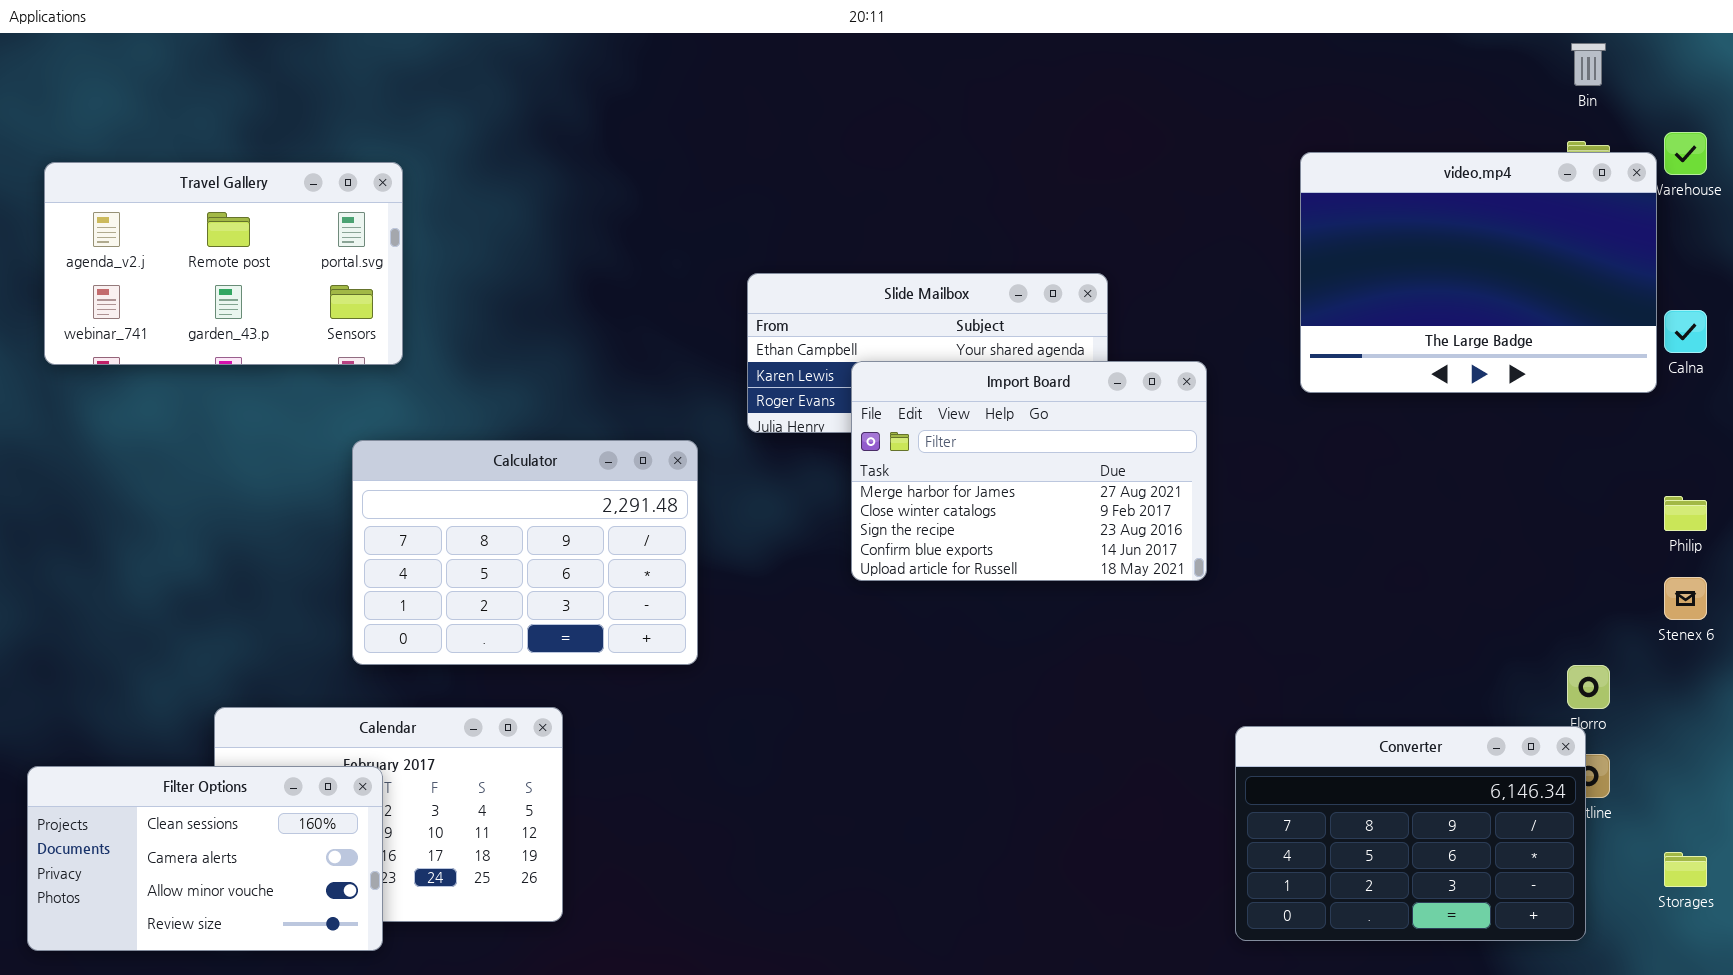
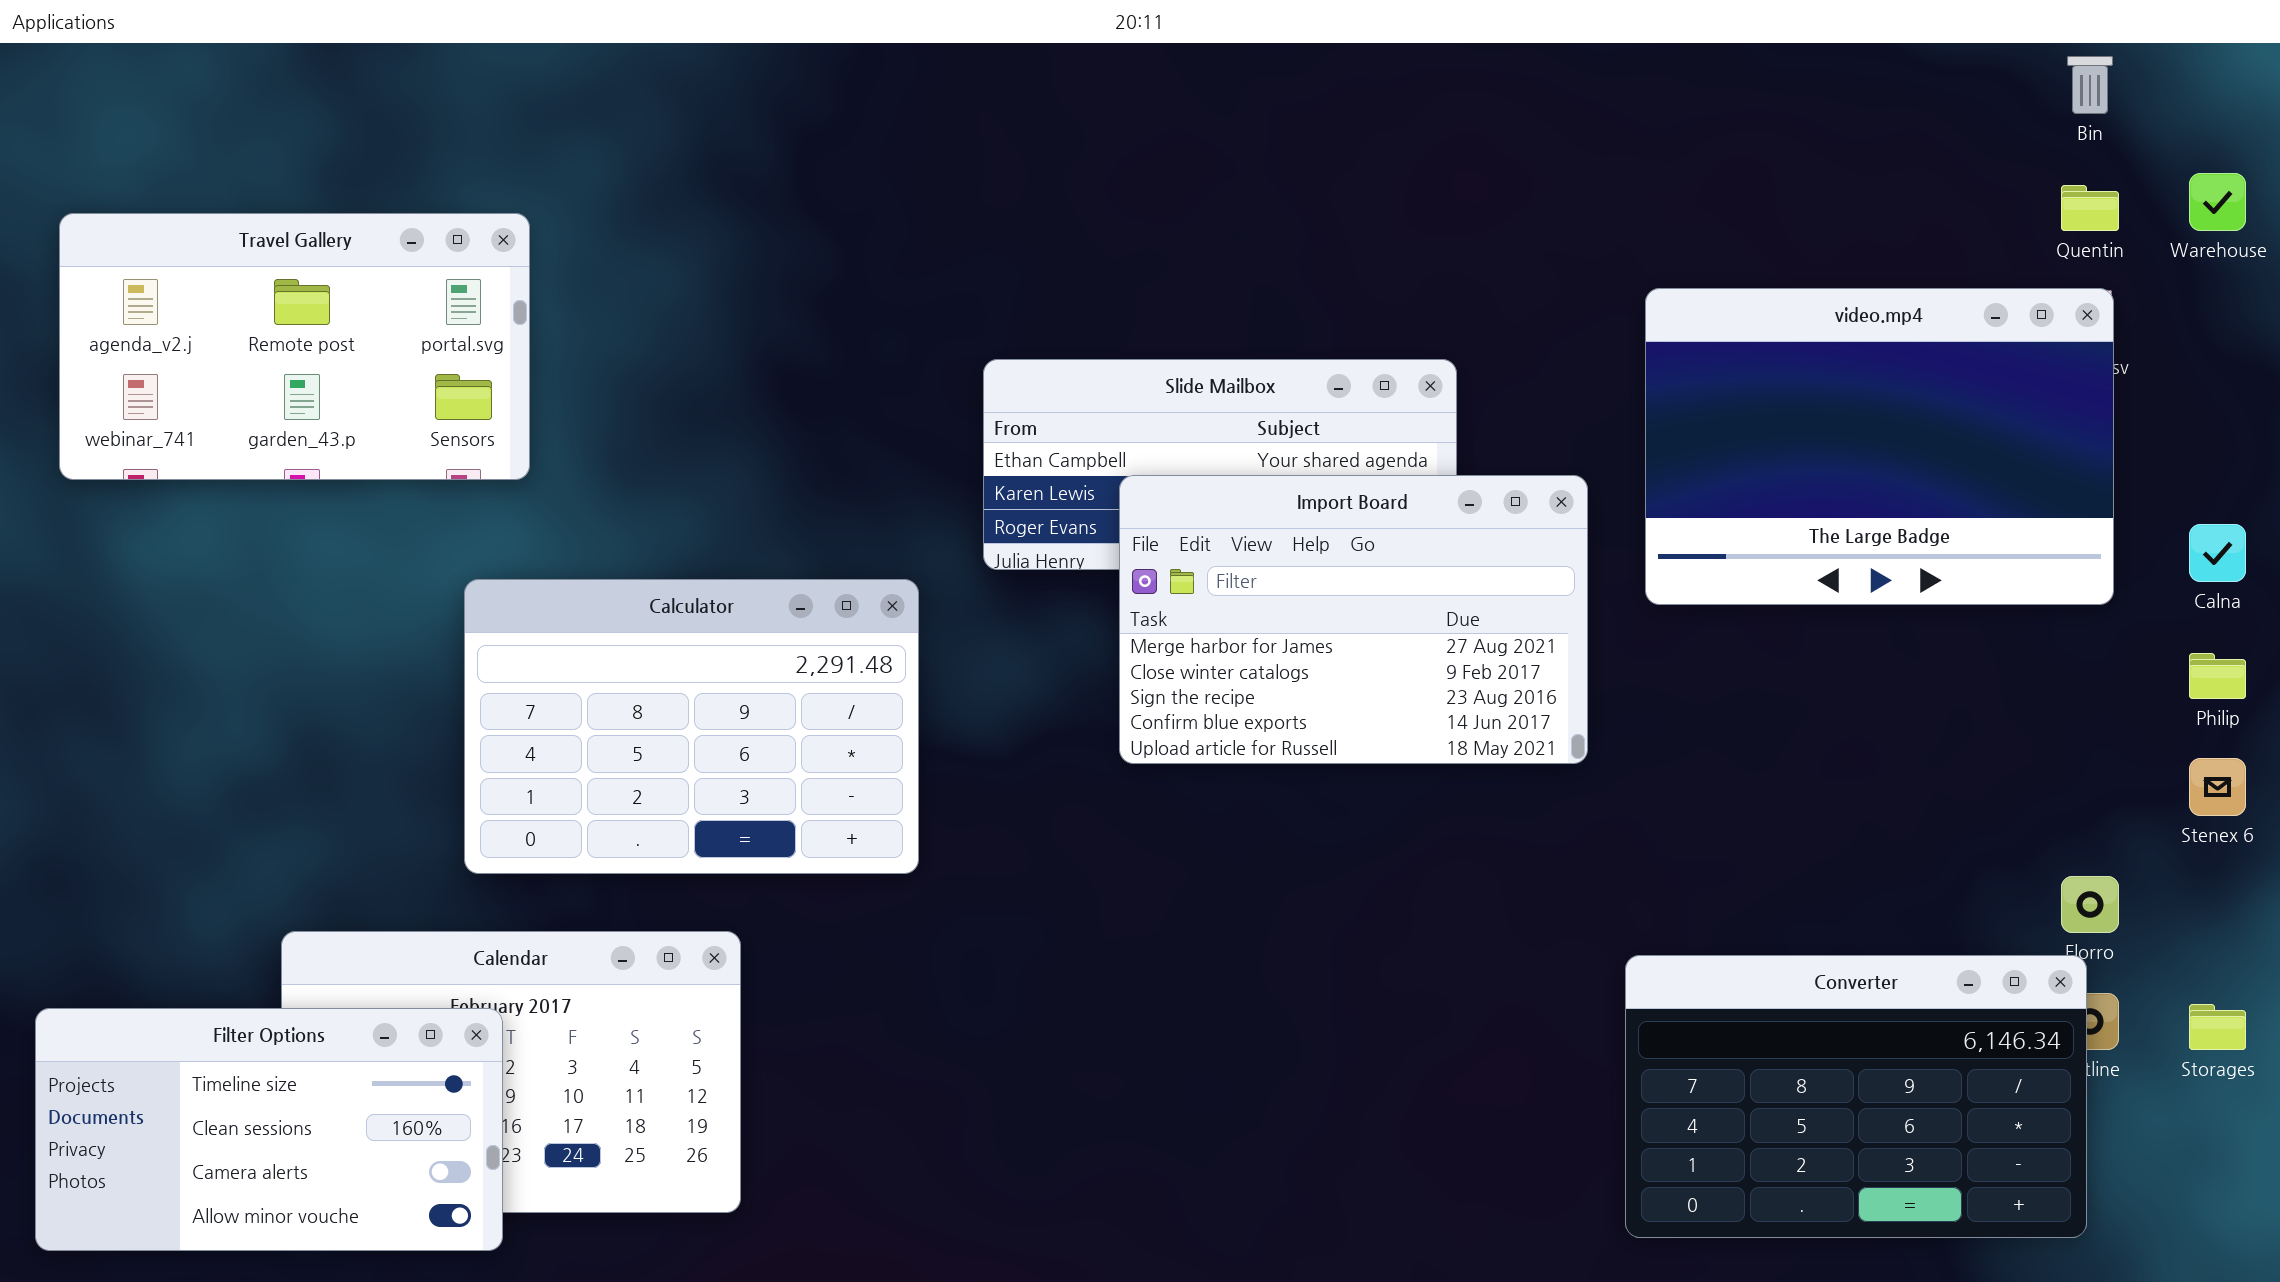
video.mp4: [1300,152,1657,393] -> [1645,288,2114,605], moved
Calna: [1664,310,1707,353] -> [2189,524,2246,582], moved
Filter Options: [27,766,383,951] -> [35,1008,503,1251], scrolled up 1 row
Storages: [1664,852,1707,887] -> [2189,1004,2246,1050], moved

